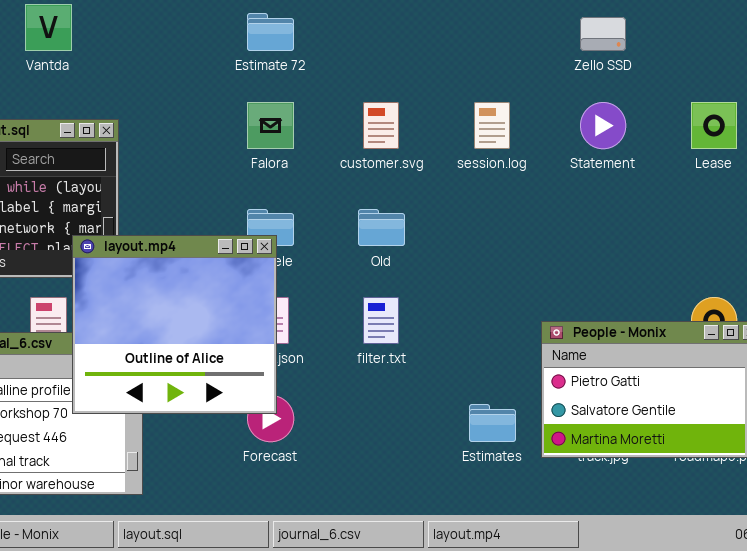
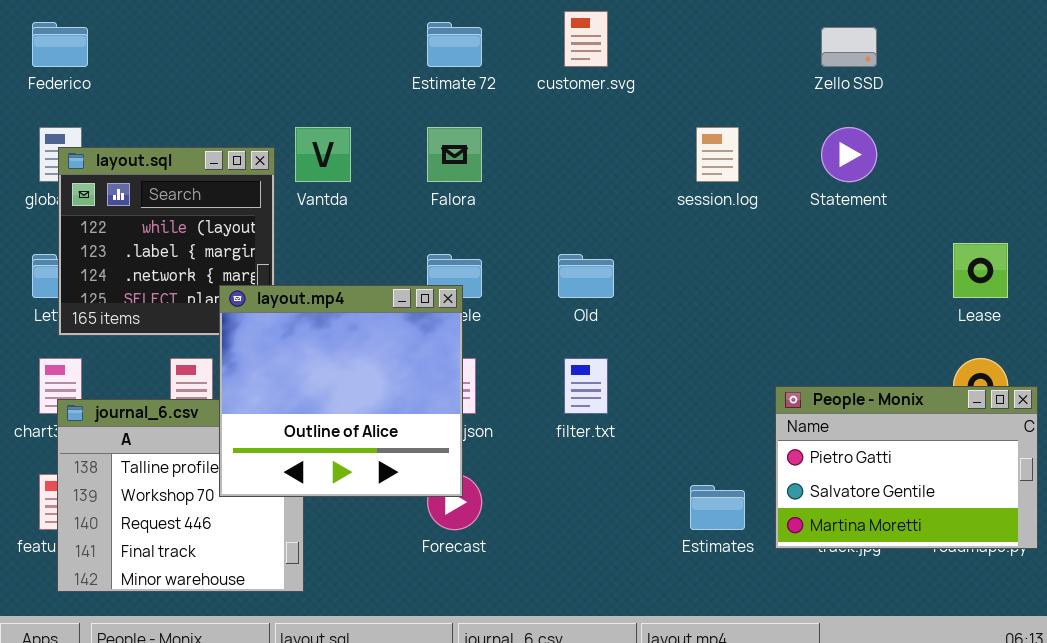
Vantda: [25,4,72,51] -> [295,127,351,182], moved
customer.svg: [363,102,399,149] -> [564,11,608,67], moved
Lease: [691,102,737,149] -> [953,243,1008,298], moved

